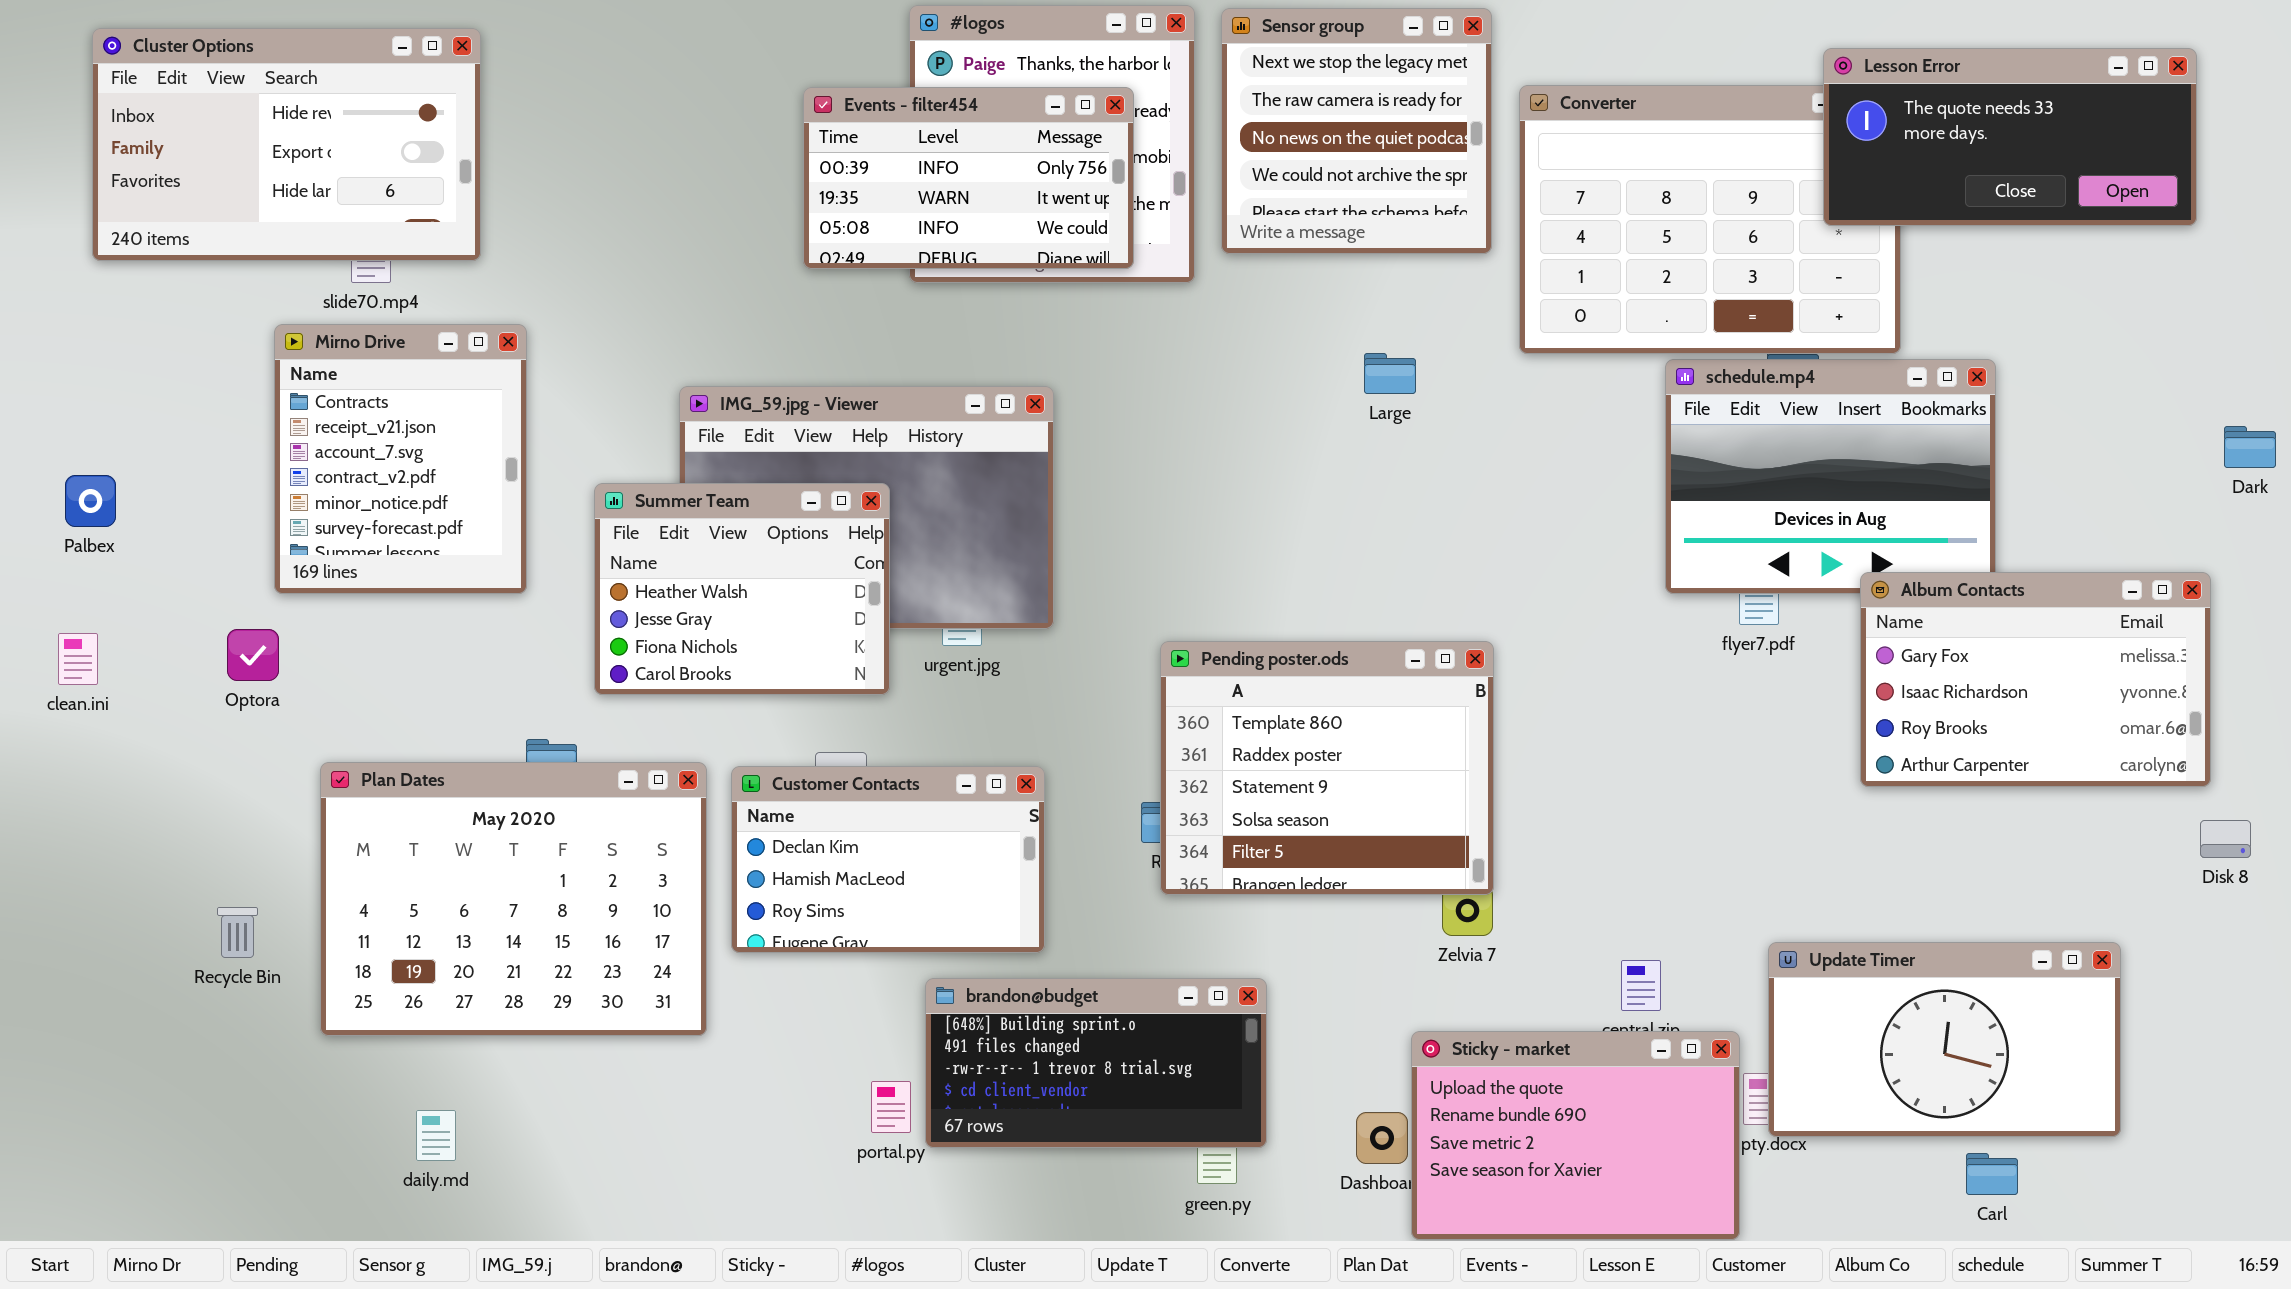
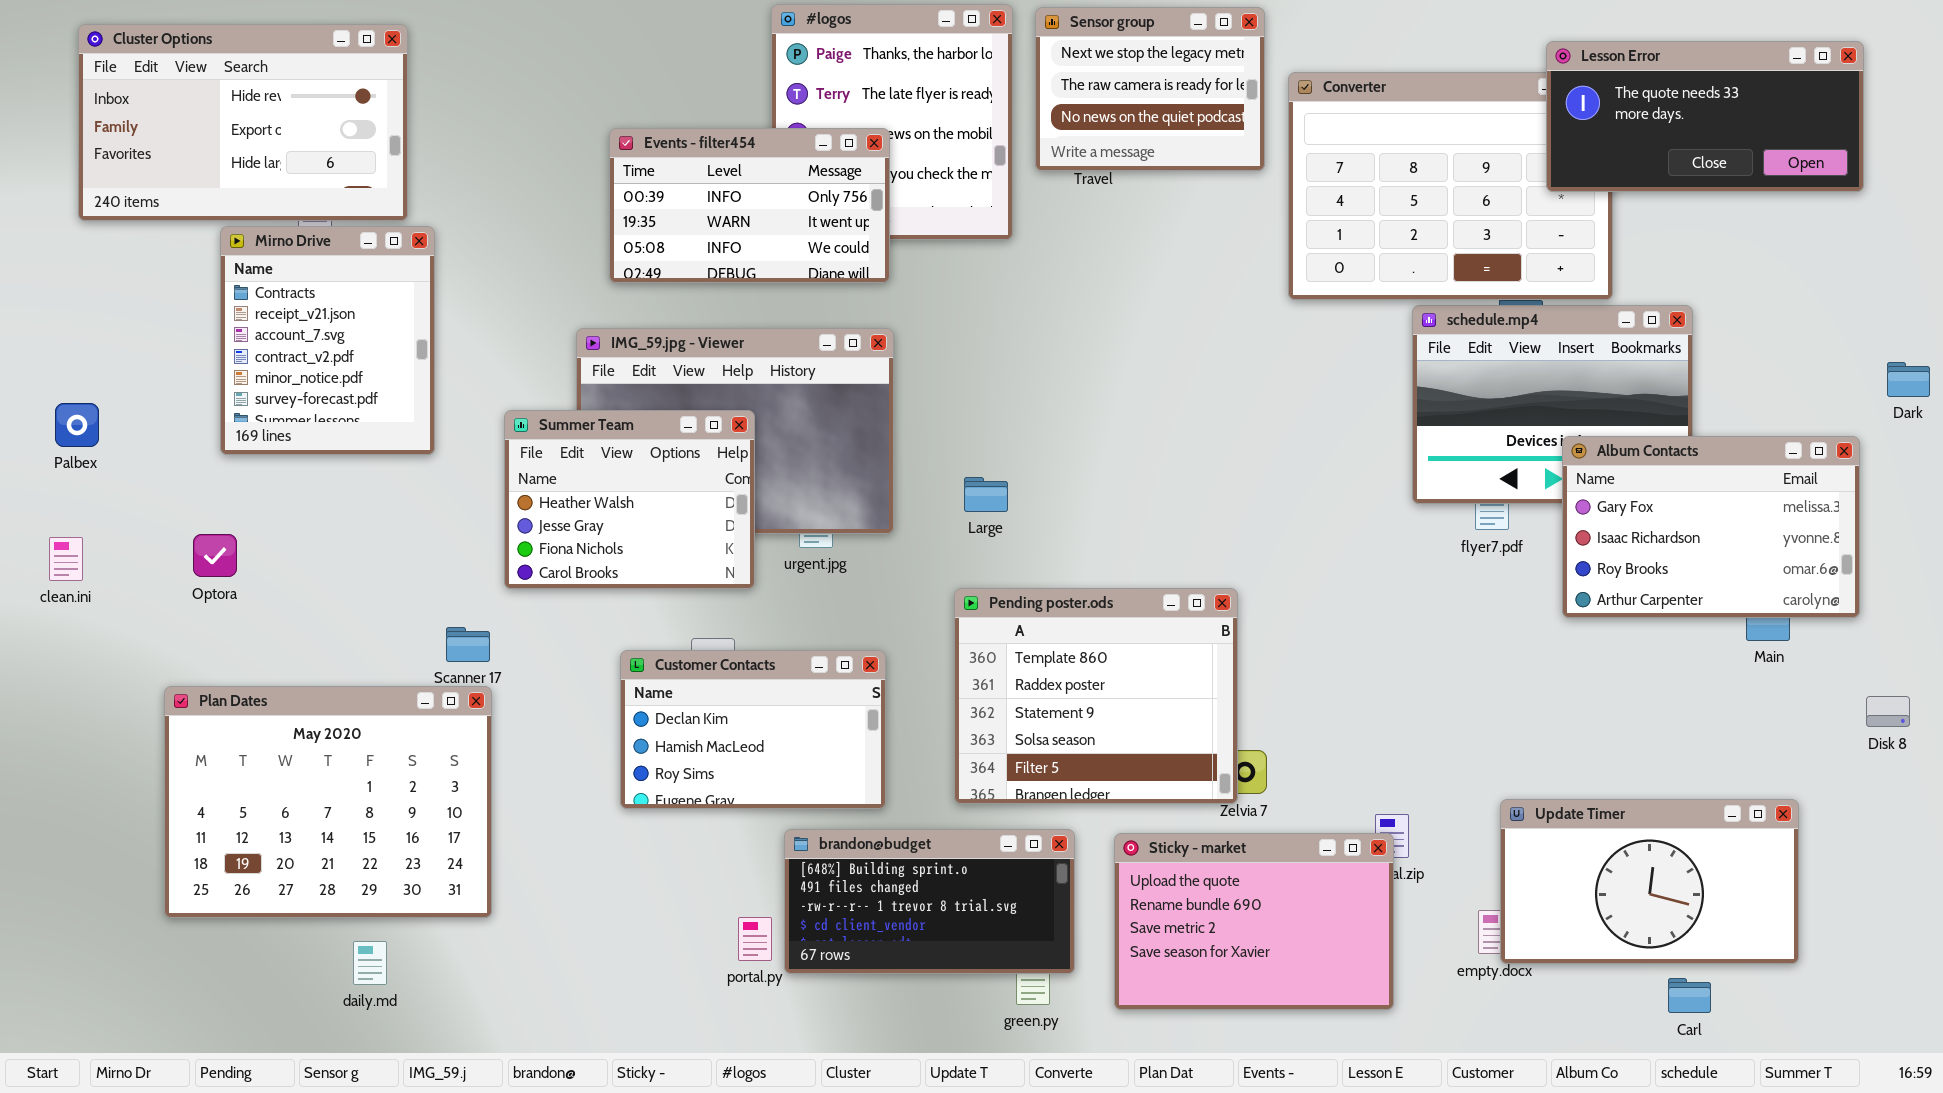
Sensor group: [1221,8,1492,254] -> [1035,7,1265,171], resized
Events - filter454: [803,87,1134,269] -> [609,128,890,283], moved
Mirno Drive: [274,324,527,594] -> [220,226,435,455], moved
Large: [1364,353,1416,394] -> [964,477,1008,512], moved
Album Contacts: [1860,572,2211,787] -> [1562,436,1860,618], moved
Pending poster.ods: [1160,641,1494,895] -> [954,588,1238,804], moved
Plan Dates: [320,762,707,1036] -> [164,686,492,918], moved
Sticky - market: [1411,1031,1740,1240] -> [1114,833,1394,1010], moved

